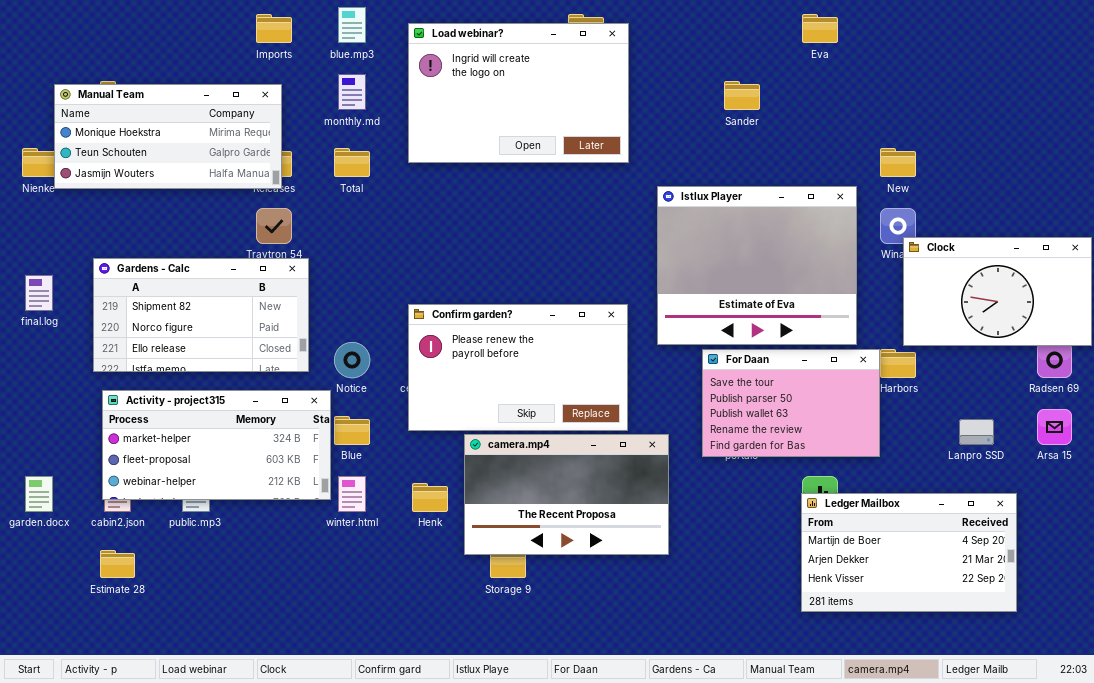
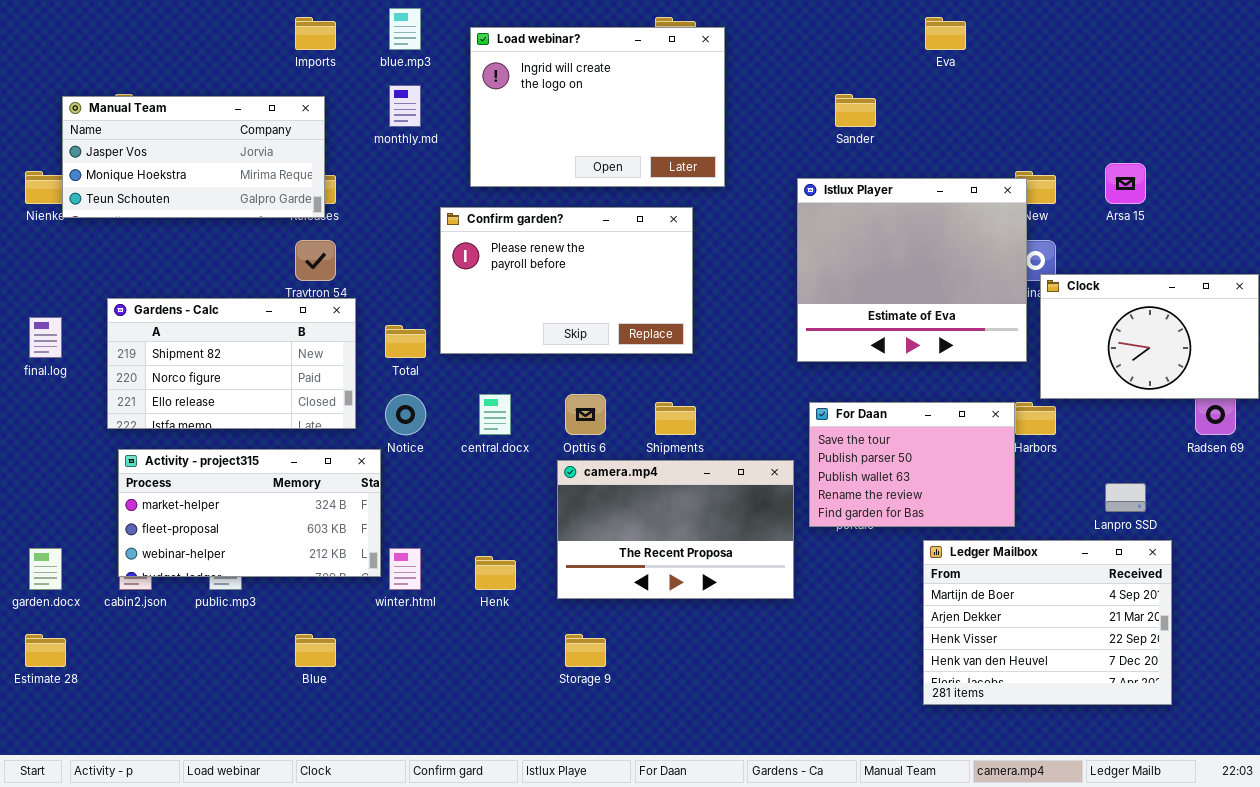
Manual Team: [54,84,282,189] -> [62,96,325,218], scrolled up 1 row
Total: [334,148,370,177] -> [385,325,426,358], moved
Istlux Player: [657,186,857,345] -> [797,178,1027,362], moved
Confirm garden?: [408,304,628,431] -> [440,207,693,354], moved
Arsa 15: [1037,409,1072,445] -> [1105,163,1146,204], moved
Blue: [334,416,370,445] -> [295,634,336,667], moved
camera.mp4: [464,434,669,555] -> [557,460,794,599], moved
Ledger Mailbox: [801,493,1017,612] -> [923,540,1172,705], resized
Estimate 28: [100,550,135,578] -> [25,634,66,667], moved

